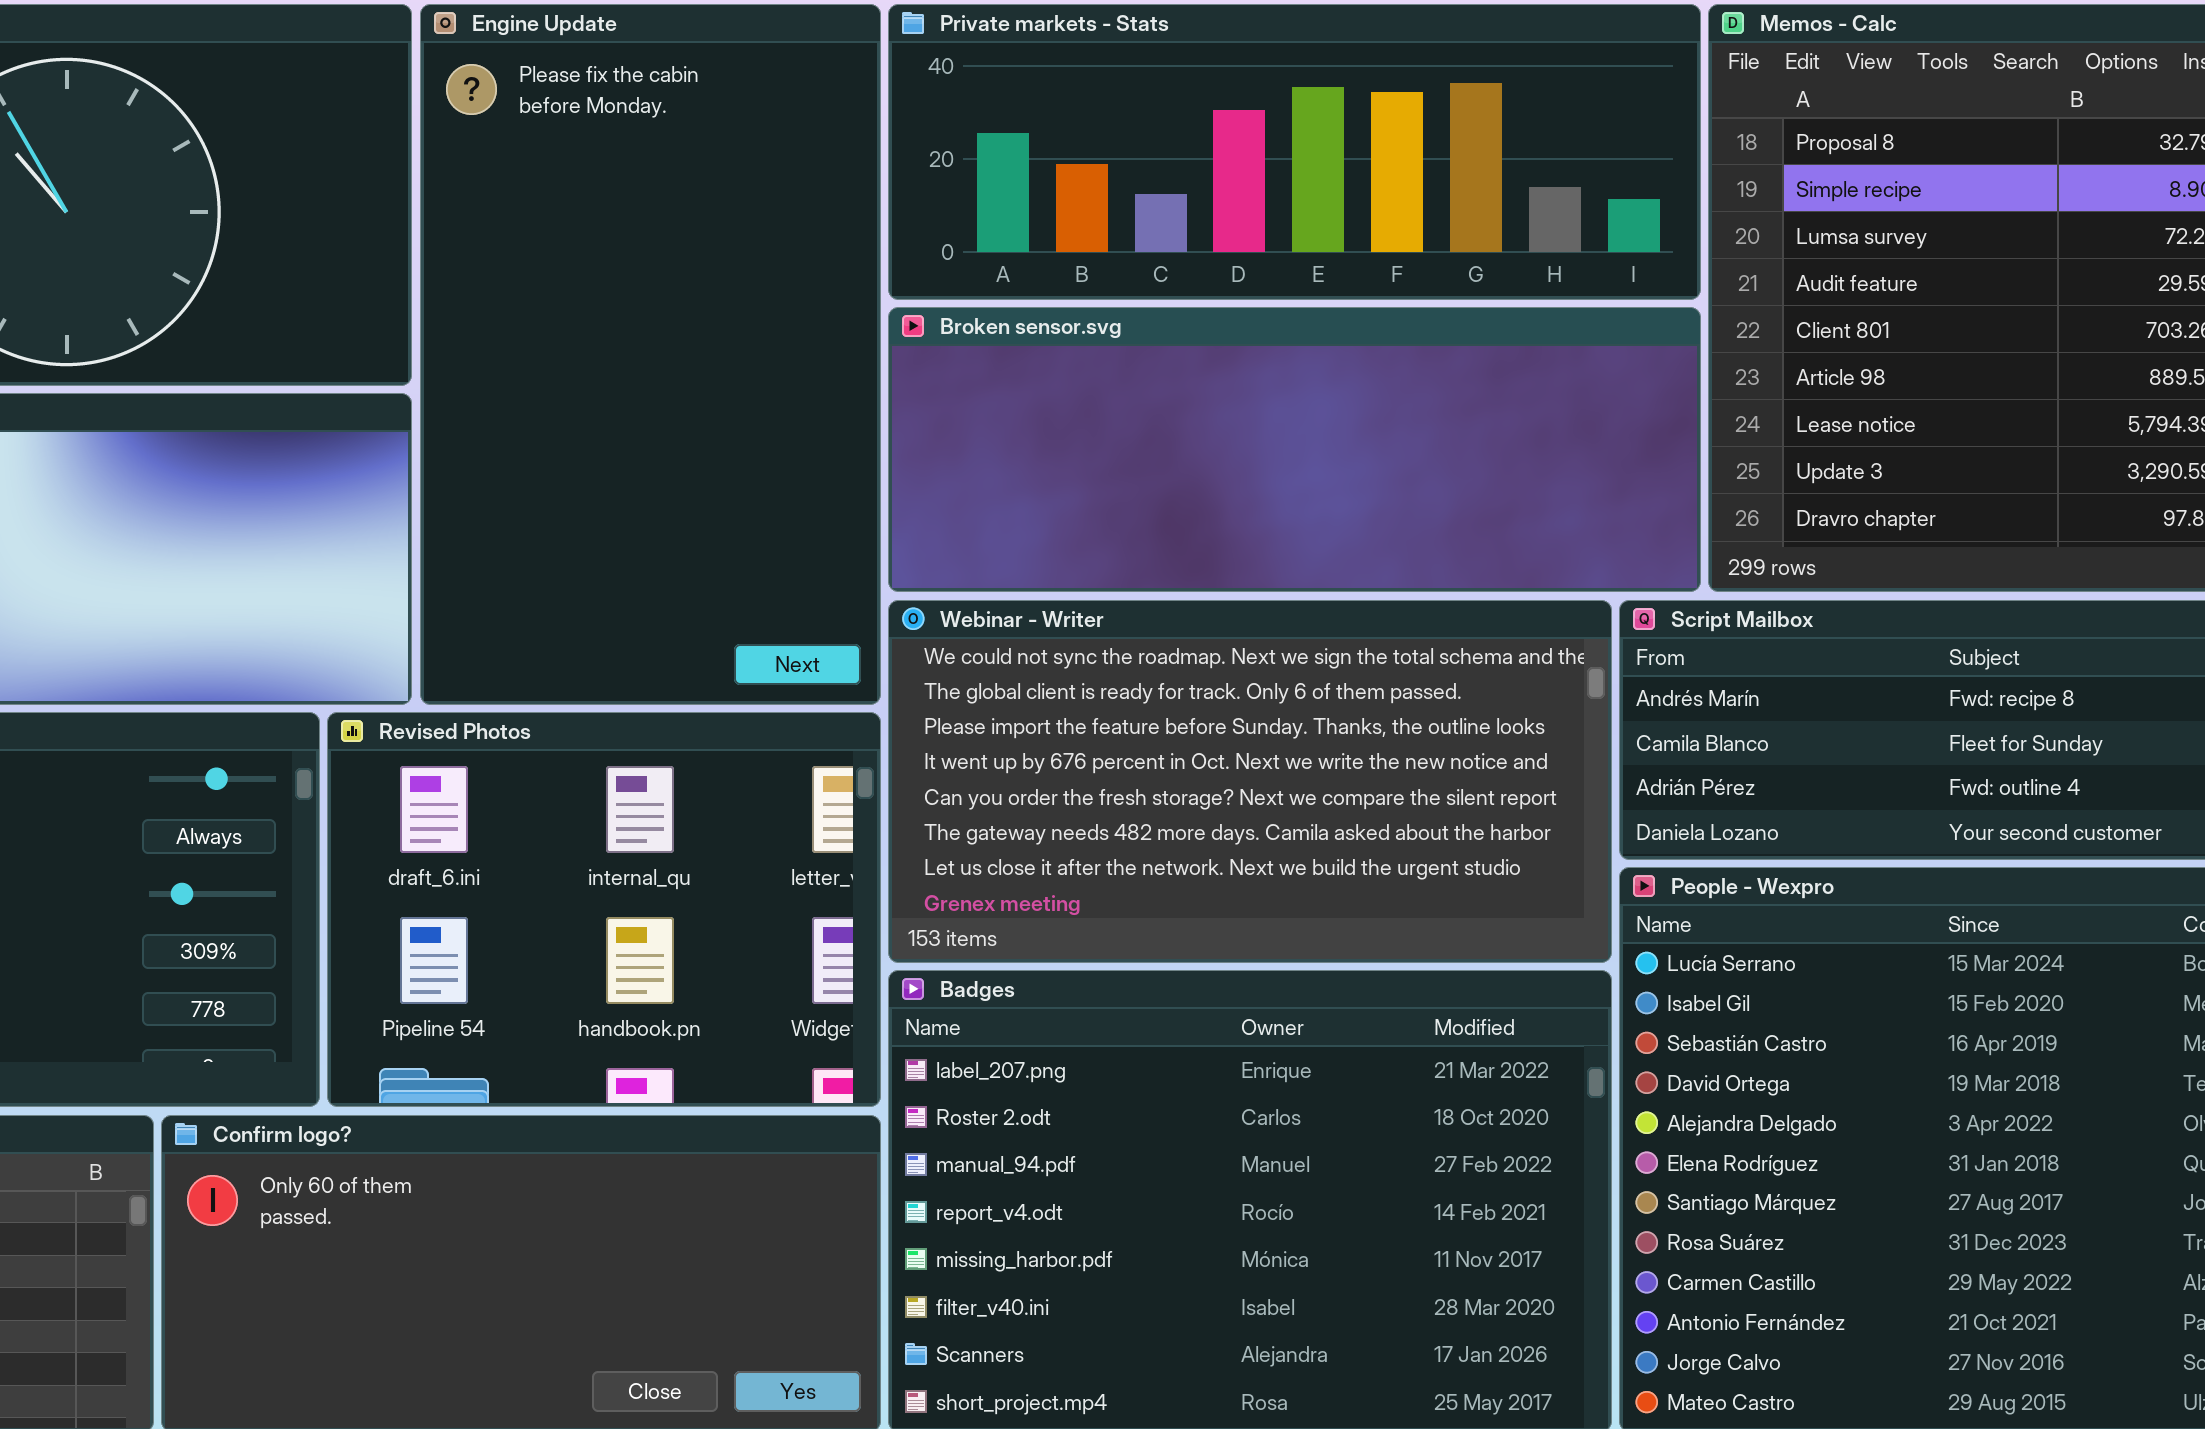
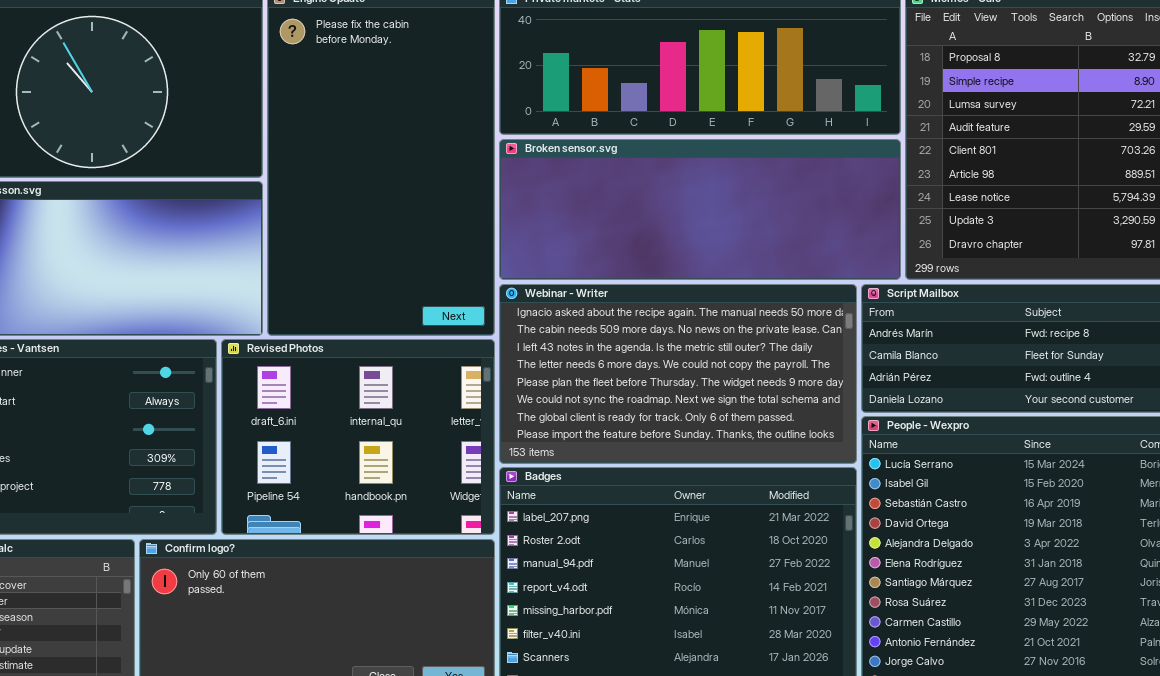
Webinar - Writer: [888,600,1612,963] -> [499,284,857,464], scrolled up 5 rows

